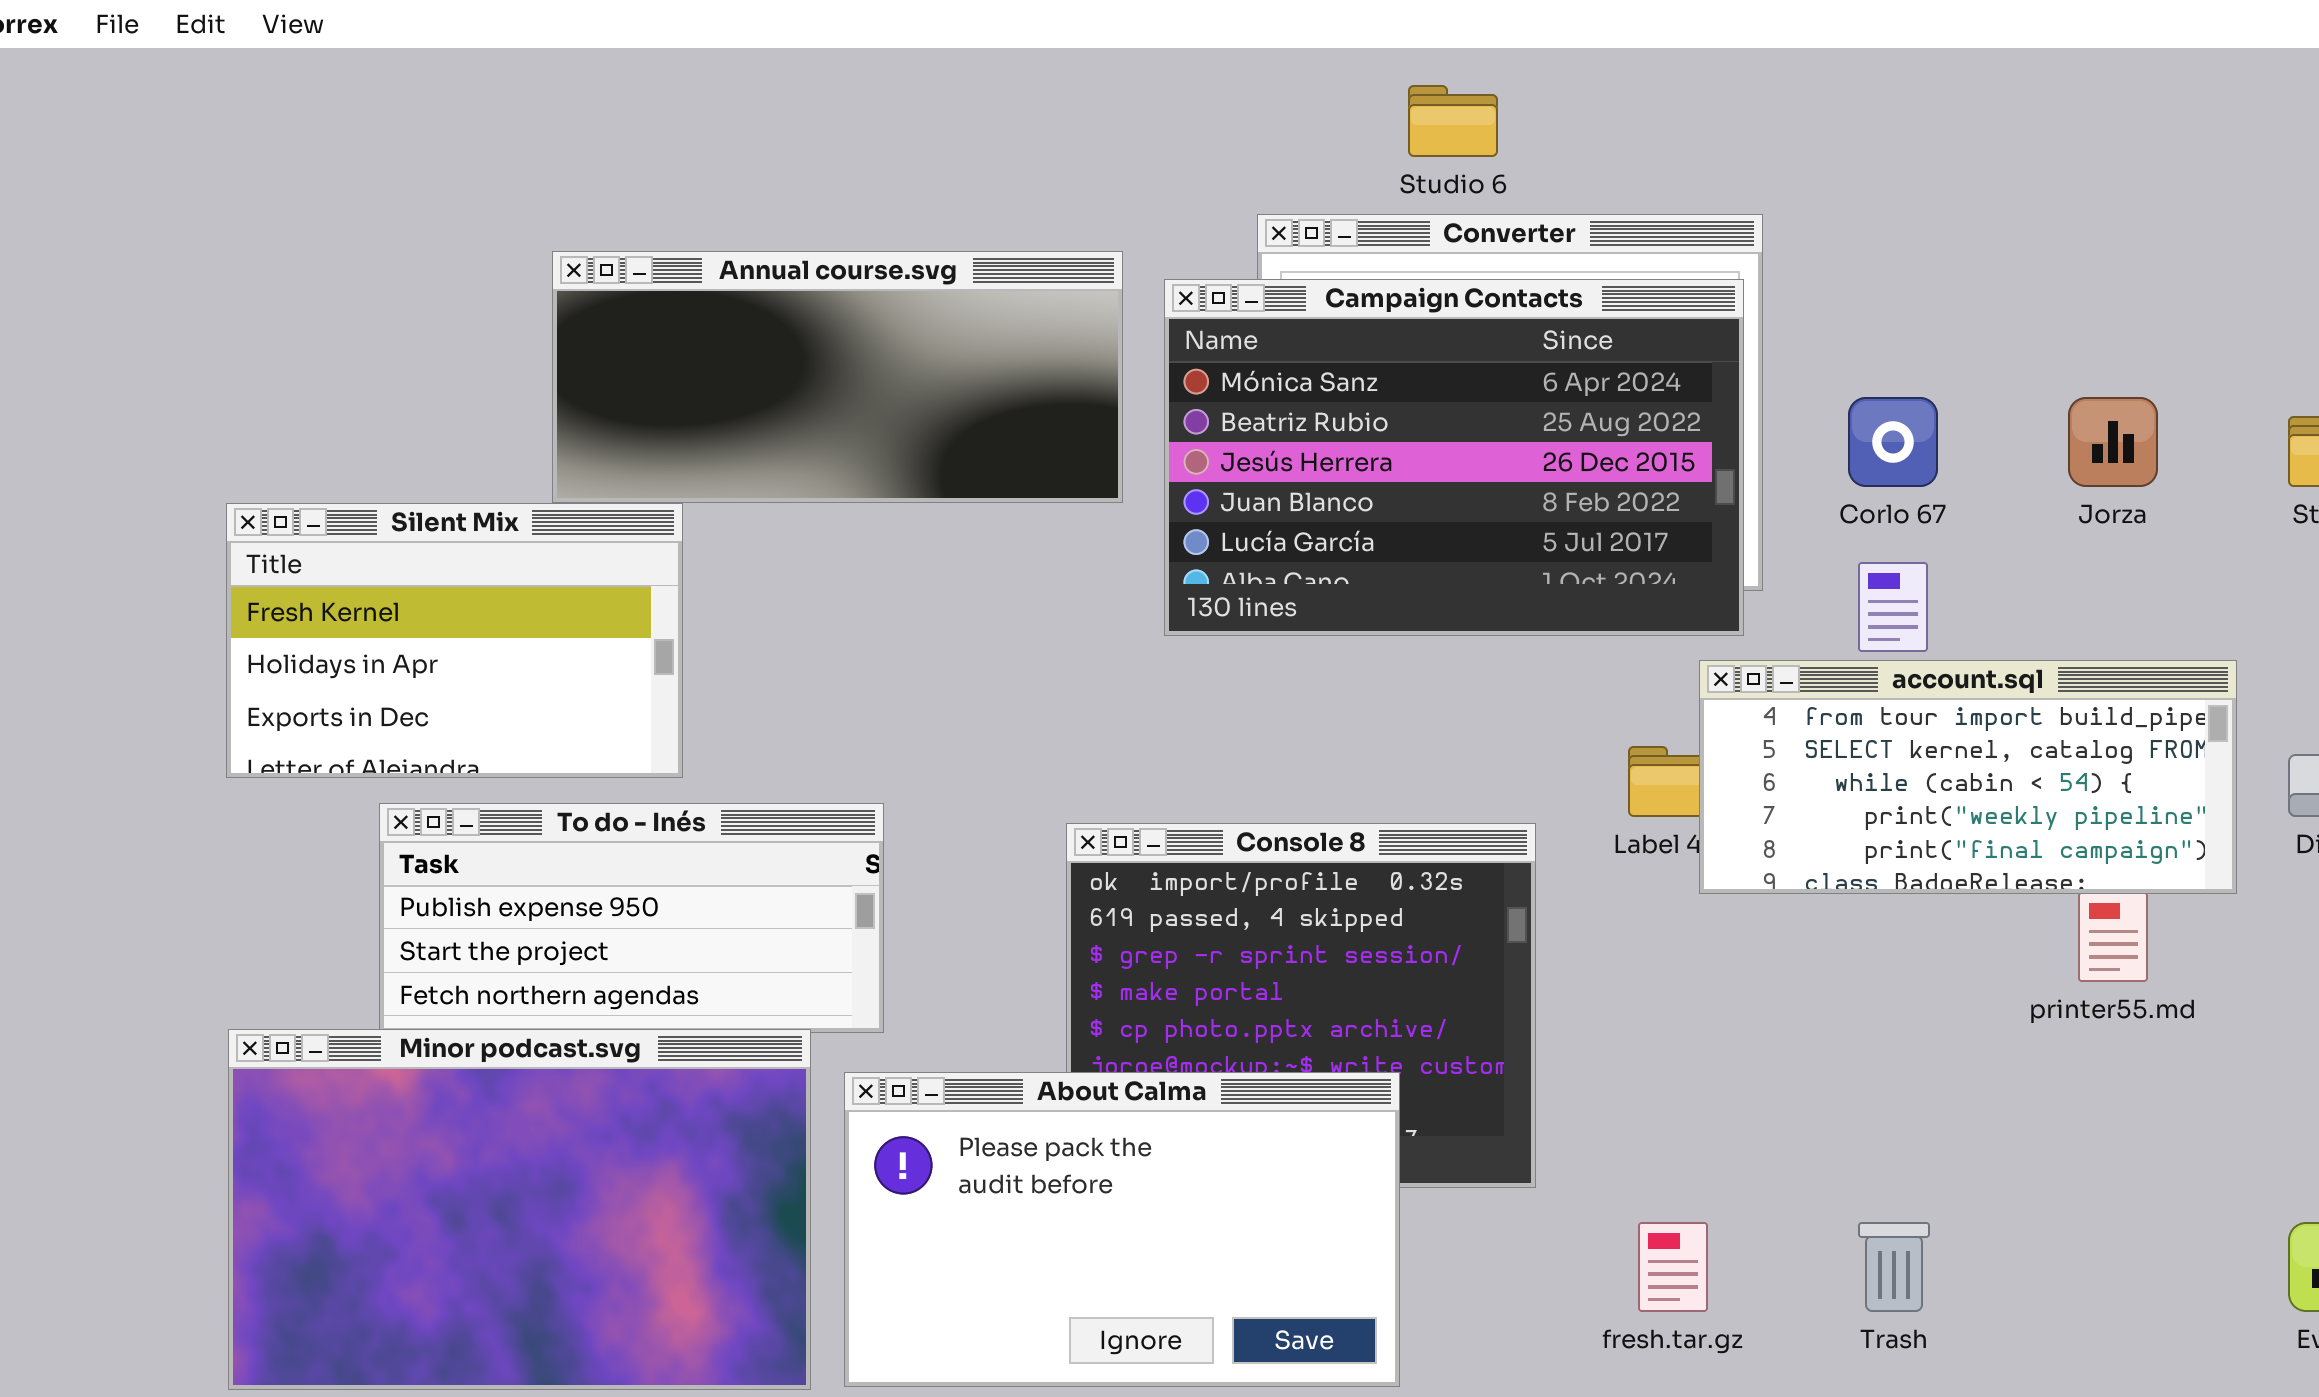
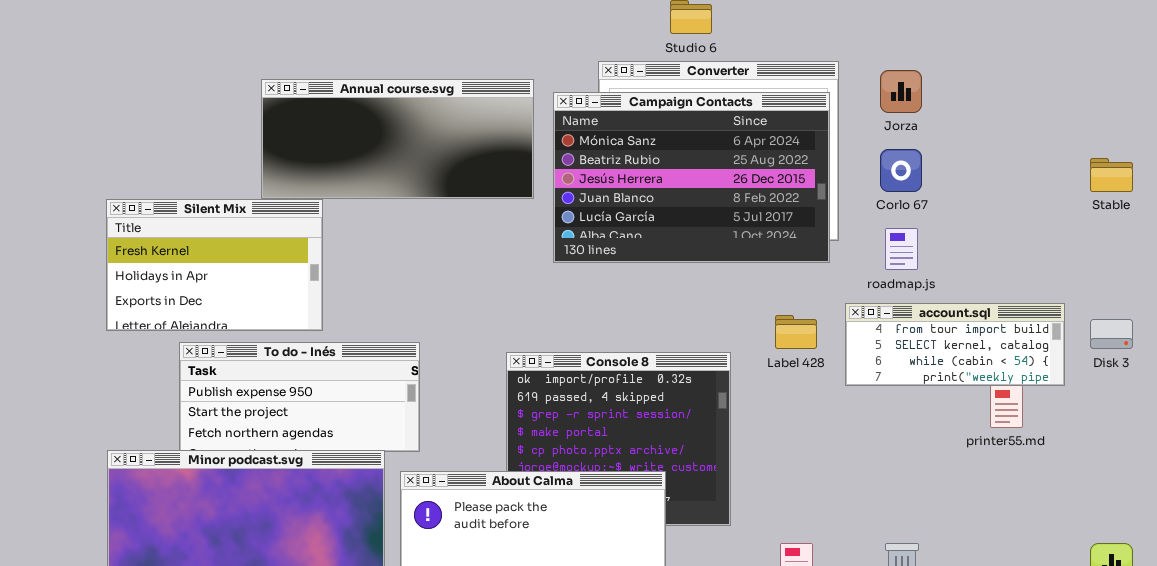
Jorza: [2068,397,2158,487] -> [880,70,922,113], moved
account.sql: [1699,660,2237,894] -> [845,303,1065,386], resized

